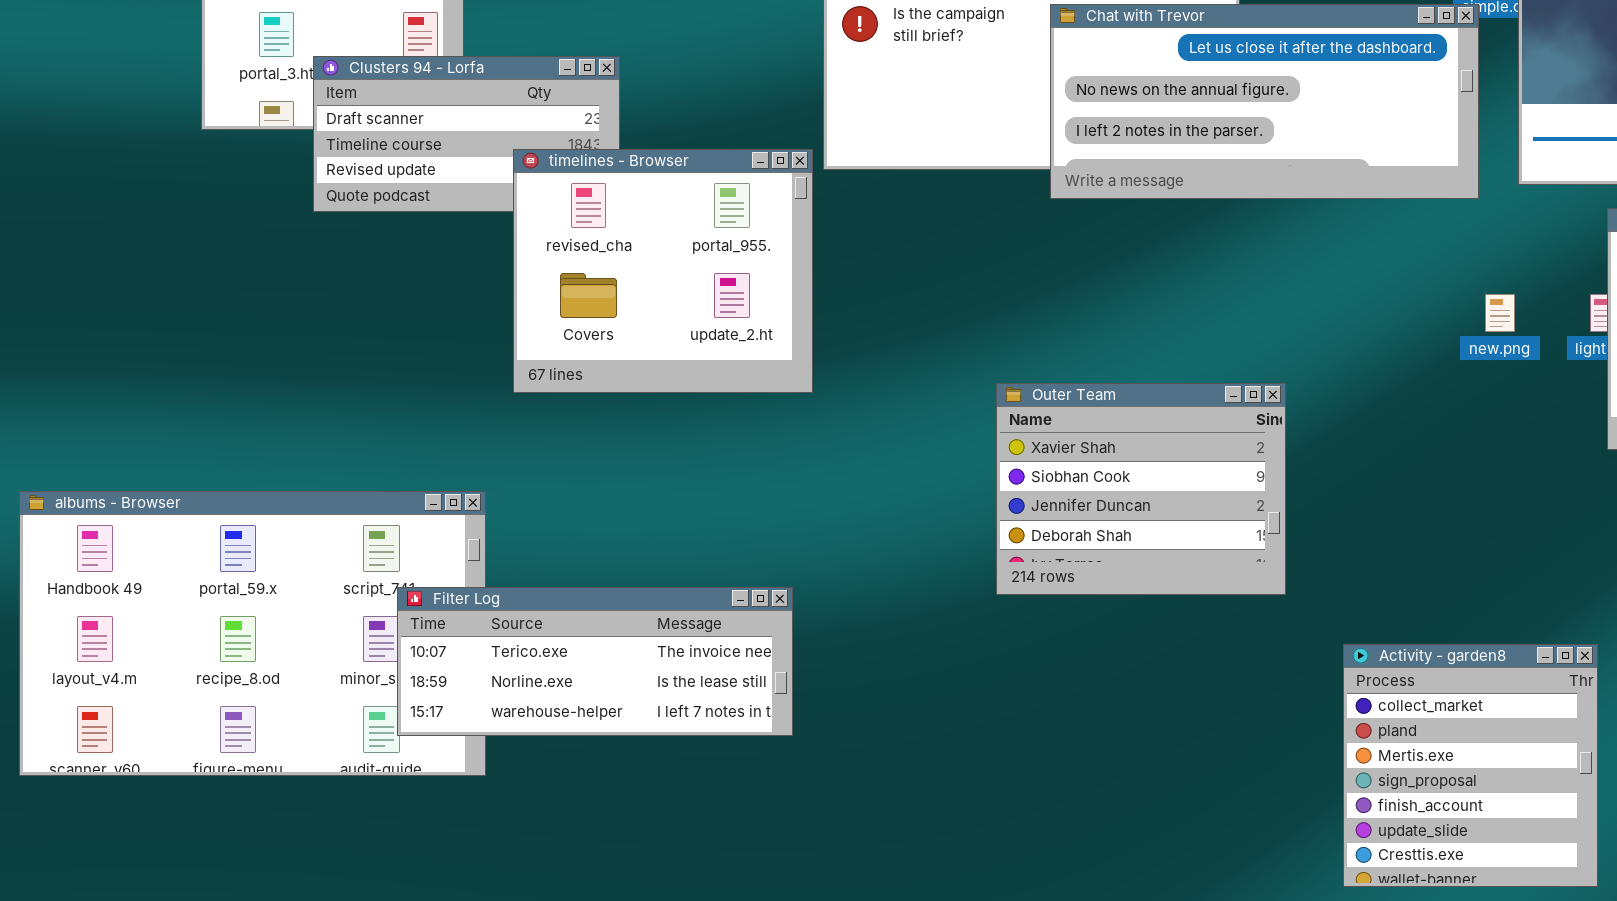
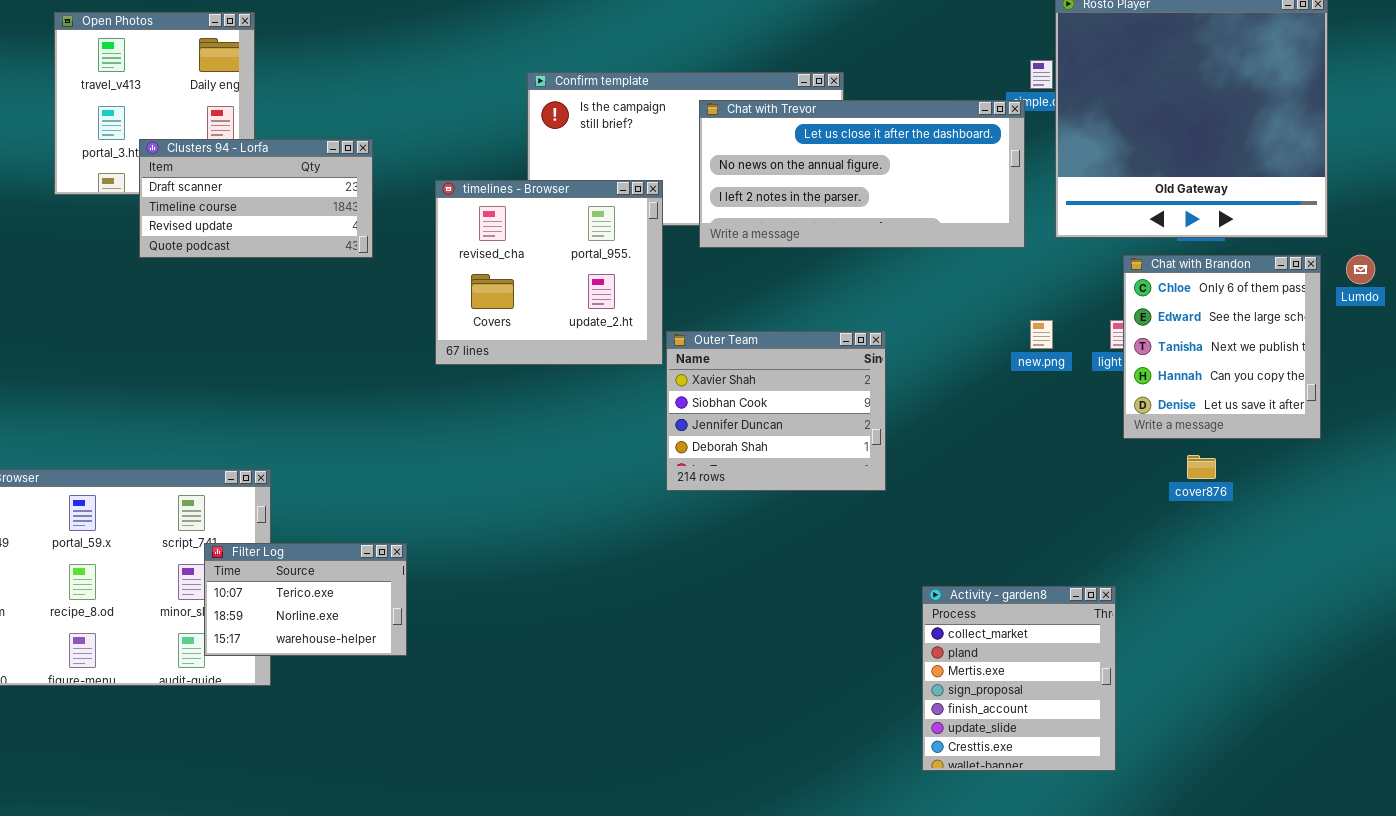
timelines - Browser: [513,149,813,393] -> [435,180,663,365], moved
Outer Team: [996,383,1286,595] -> [666,331,886,491], moved
Filter Log: [397,587,793,736] -> [204,543,407,656], resized

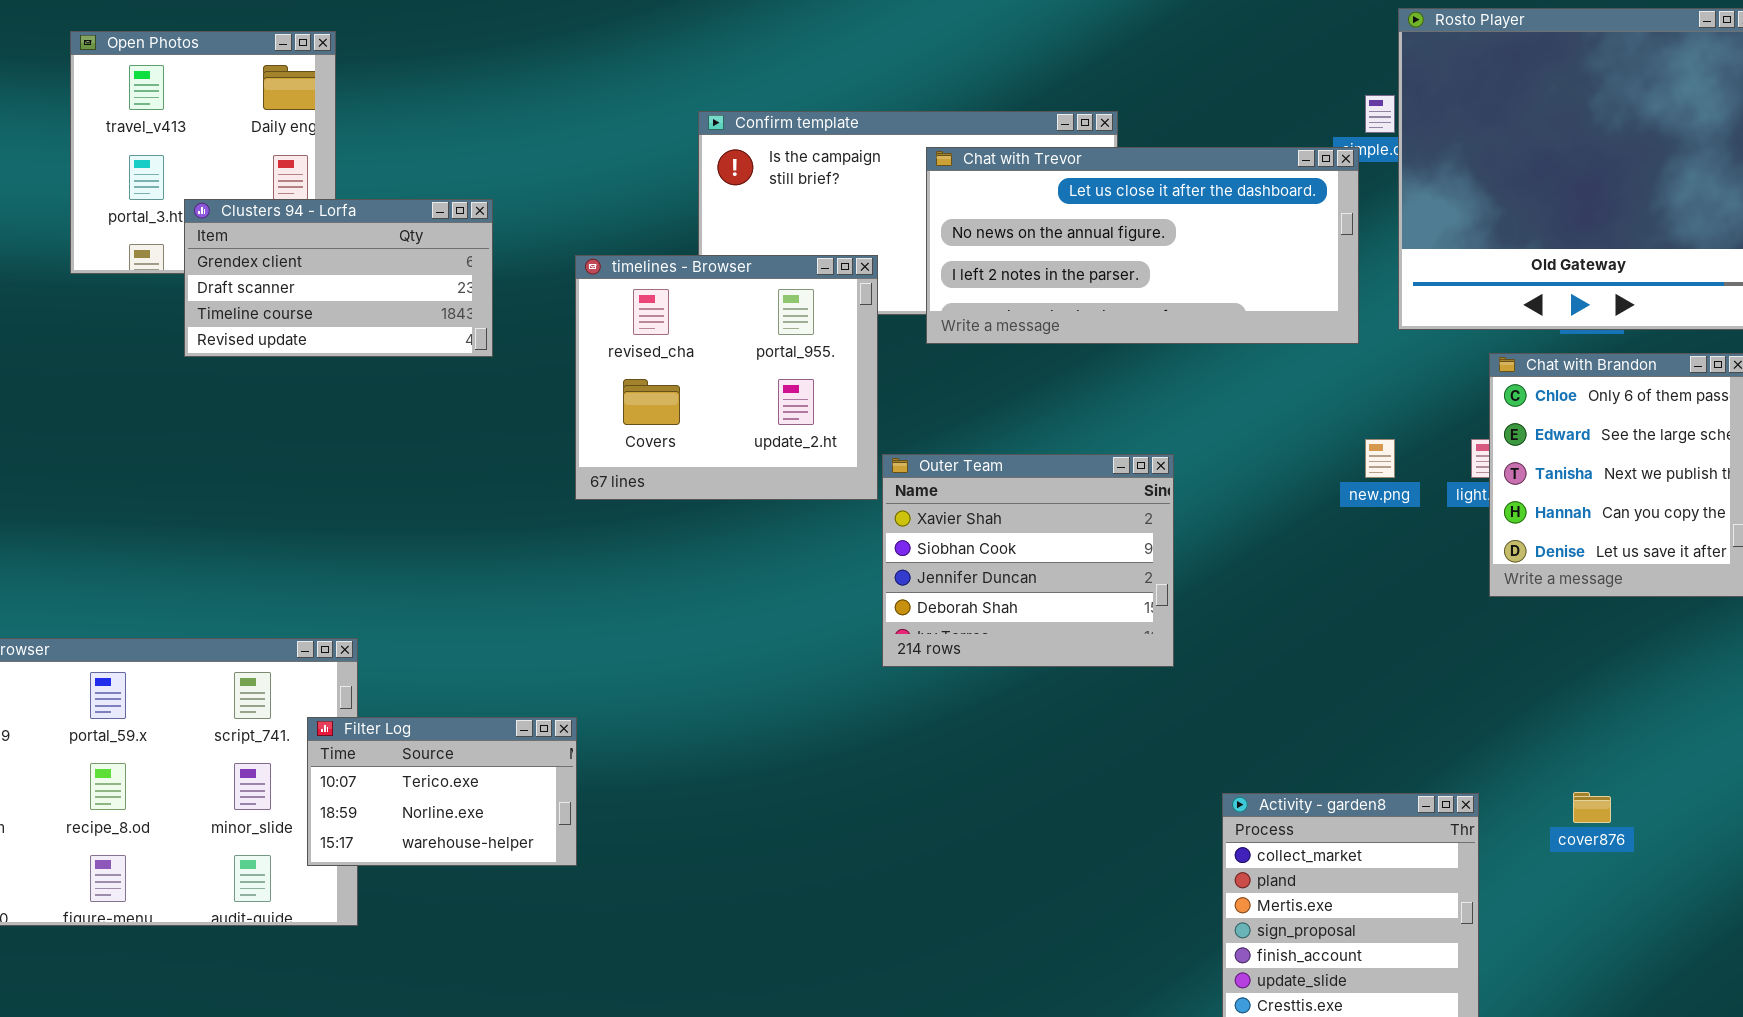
Clusters 94 - Lorfa: [139,139,373,258] -> [184,199,493,357], scrolled up 1 row
cover876: [1187,455,1216,479] -> [1573,792,1611,823], moved
Filter Log: [204,543,407,656] -> [307,717,577,866], moved

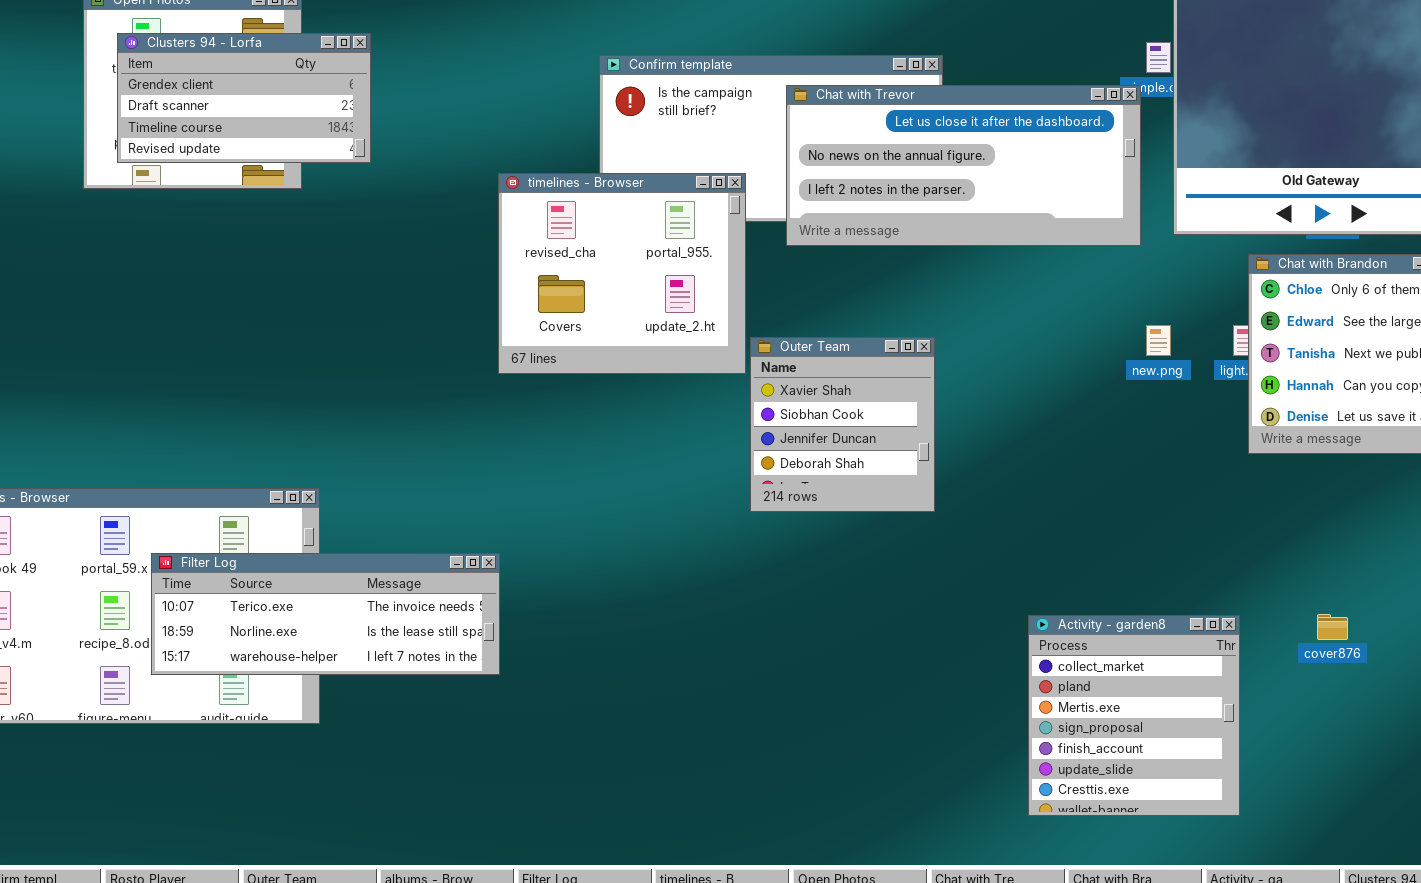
Clusters 94 - Lorfa: [184,199,493,357] -> [117,33,371,163], moved
Outer Team: [882,454,1174,667] -> [750,337,935,512], resized
Filter Log: [307,717,577,866] -> [151,553,500,675], resized

